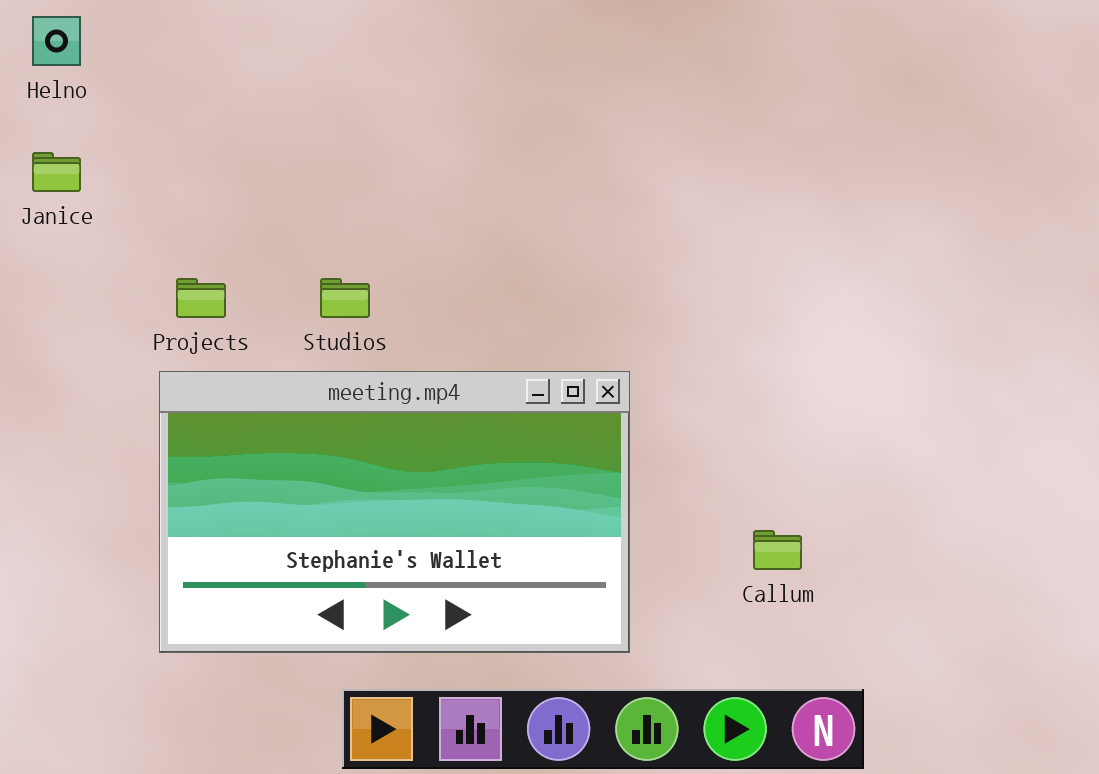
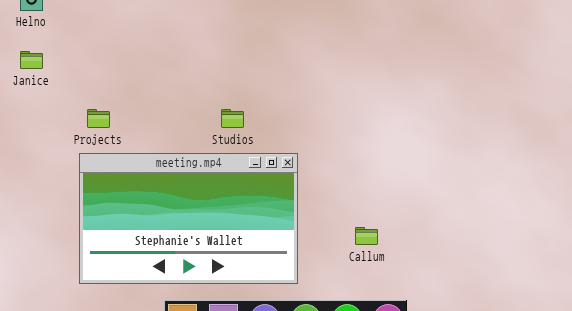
Studios: [320,278,370,318] -> [221,109,244,128], moved

